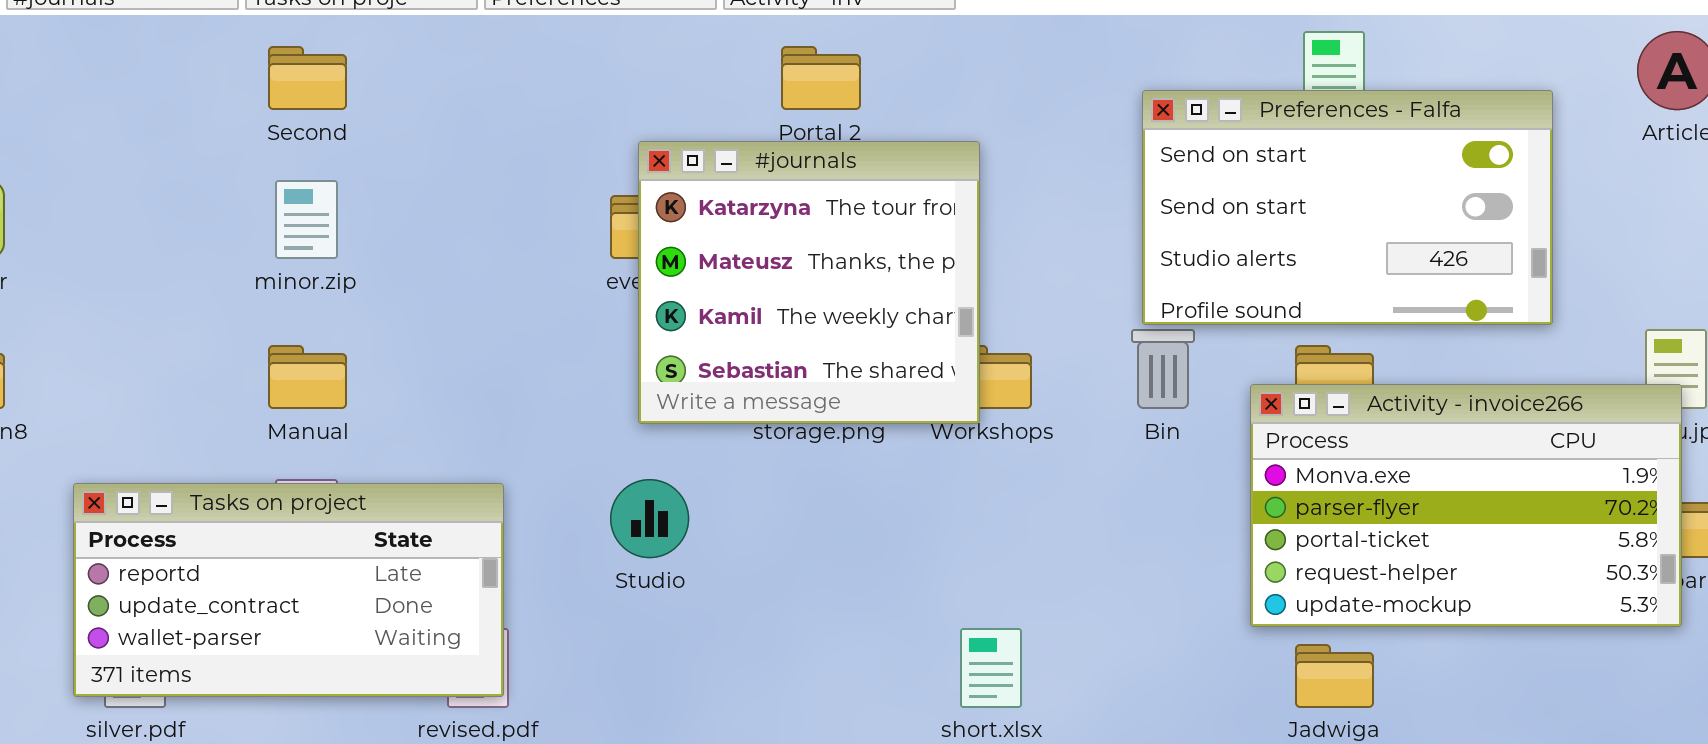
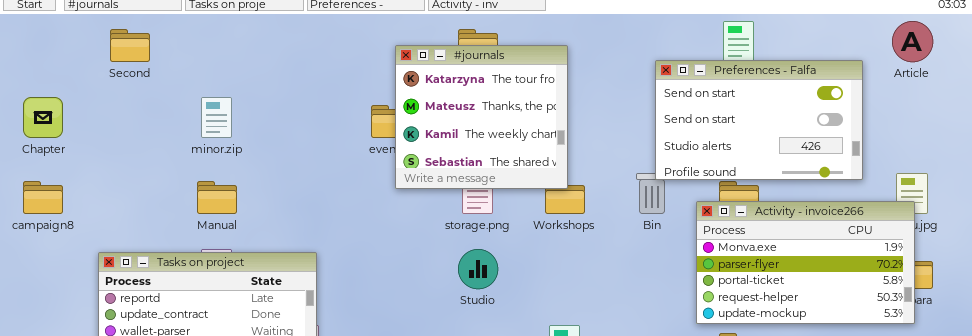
Second: [268,46,347,110] -> [110,29,150,62], moved
Preferences - Falfa: [1142,90,1553,325] -> [655,60,863,180], moved
#journals: [638,141,980,424] -> [395,45,568,189], moved
Studio: [610,479,689,558] -> [458,249,498,289], moved

